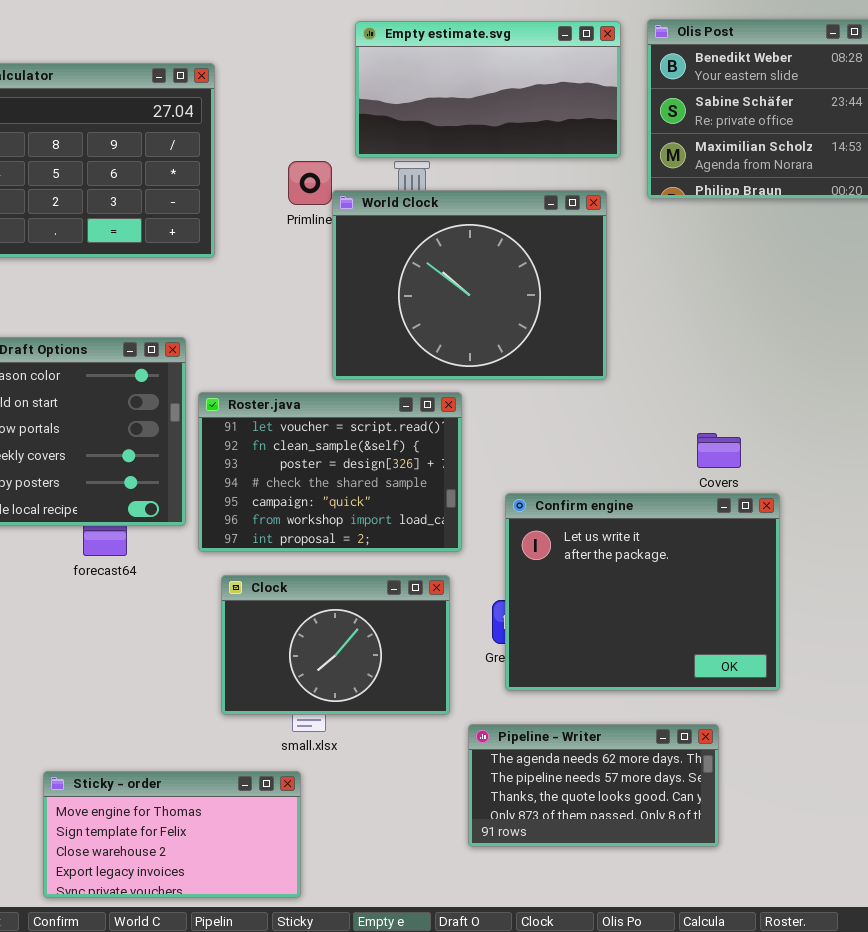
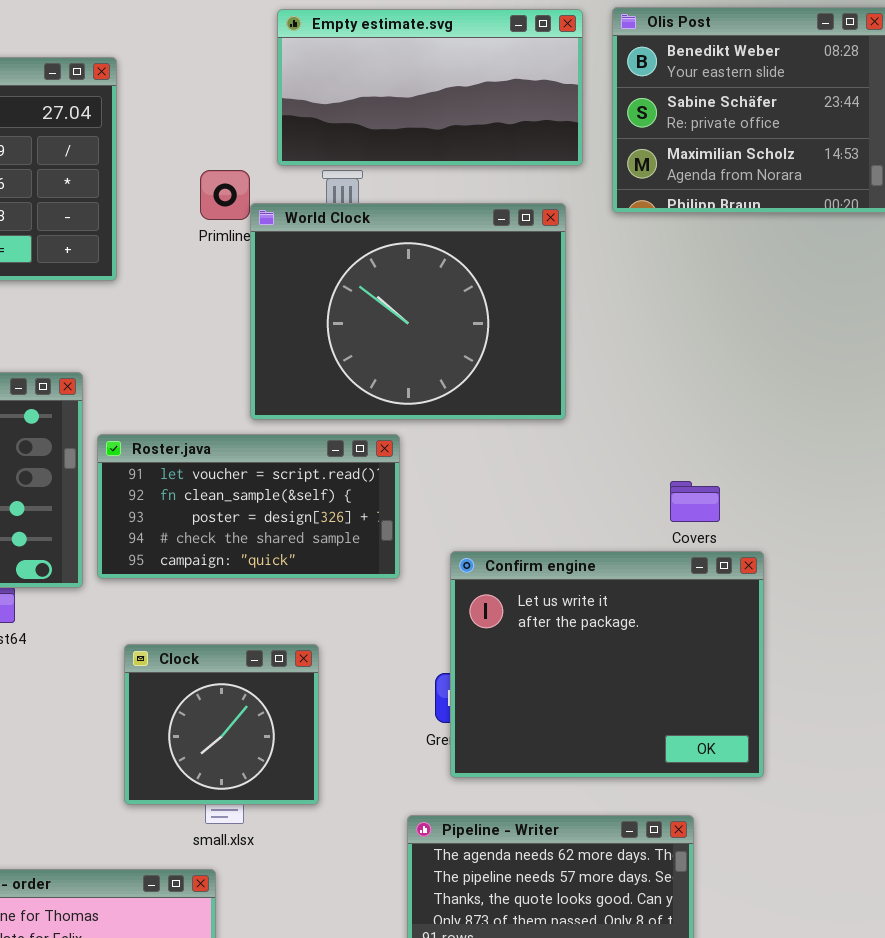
Roster.java: [198,392,462,552] -> [97,434,400,579], resized
Clock: [221,575,450,715] -> [124,644,319,805], resized

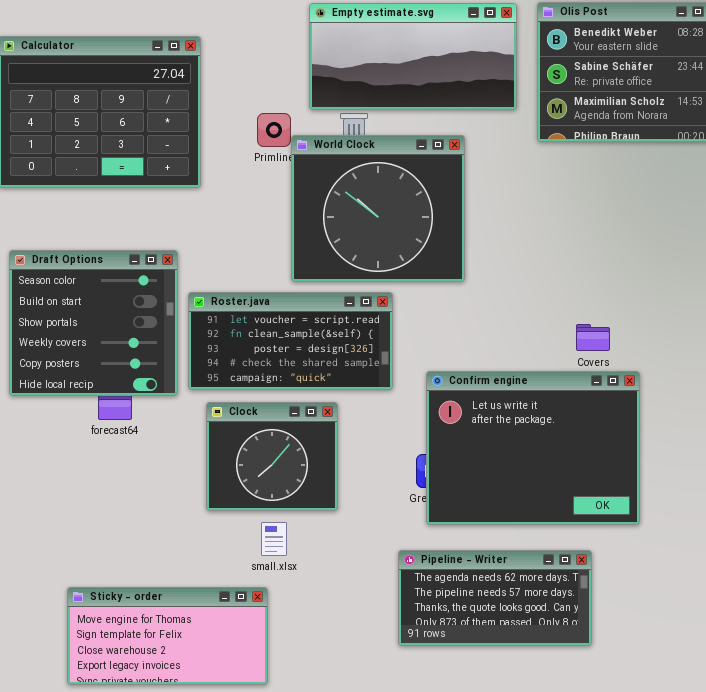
World Clock: [250,203,566,420] -> [291,135,465,282], resized
Clock: [124,644,319,805] -> [206,402,338,511], moved

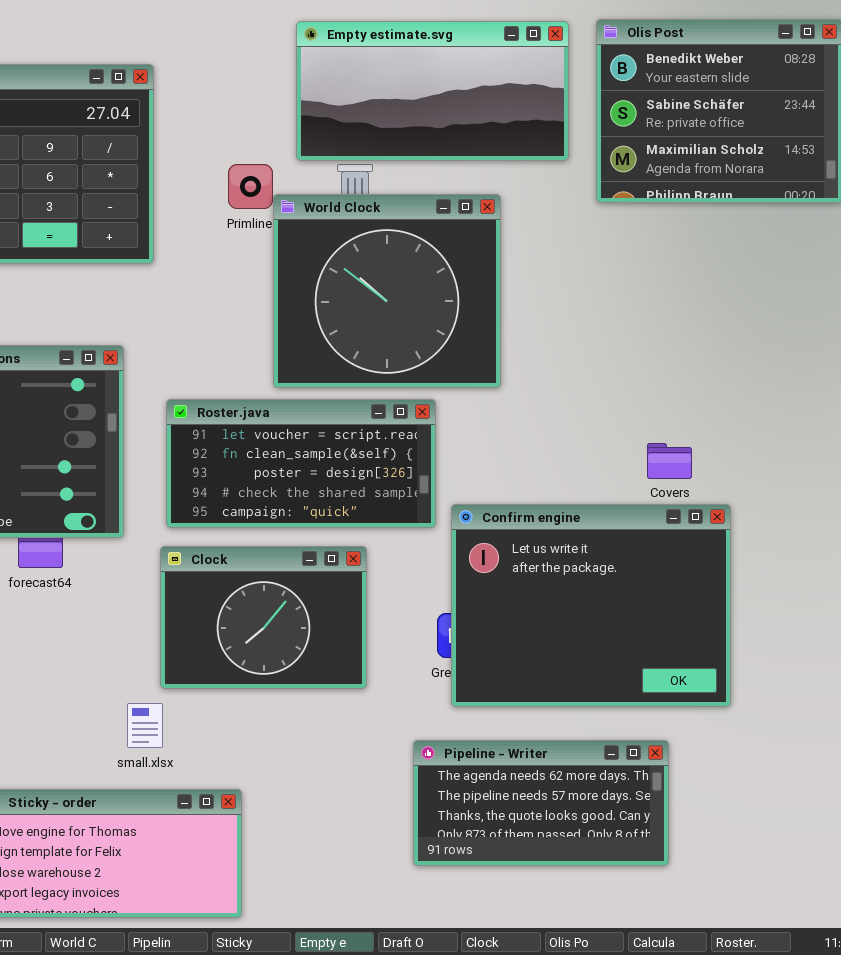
Roster.java: [188,292,393,390] -> [166,399,436,528], moved
Clock: [206,402,338,511] -> [160,546,367,689], resized
small.xlsx: [261,522,287,556] -> [127,703,163,748], moved

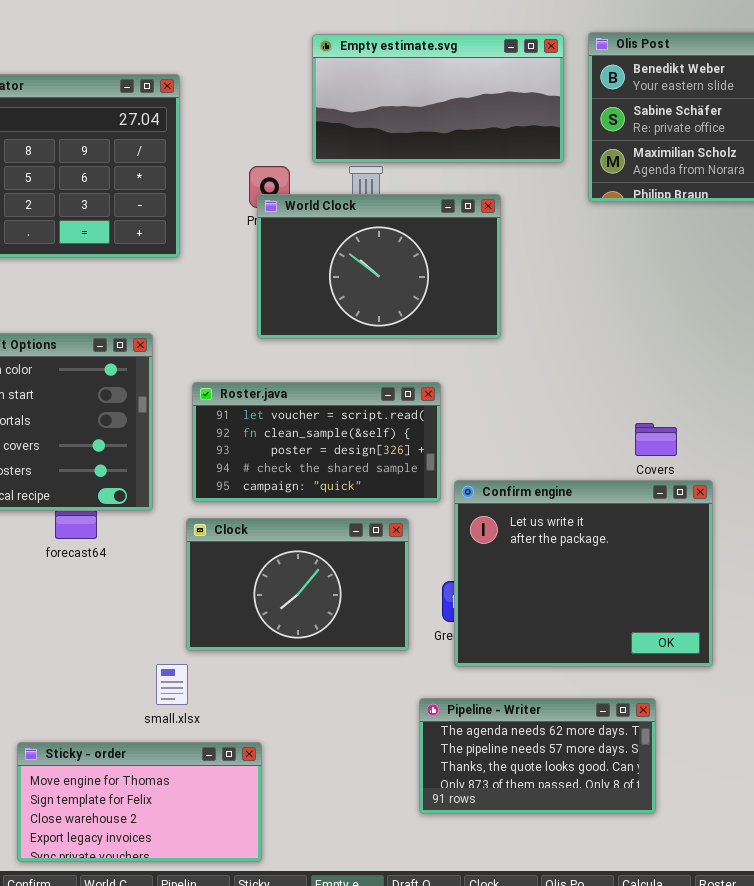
World Clock: [273,194,501,388] -> [257,194,501,339], resized
Clock: [160,546,367,689] -> [186,518,409,651], resized

